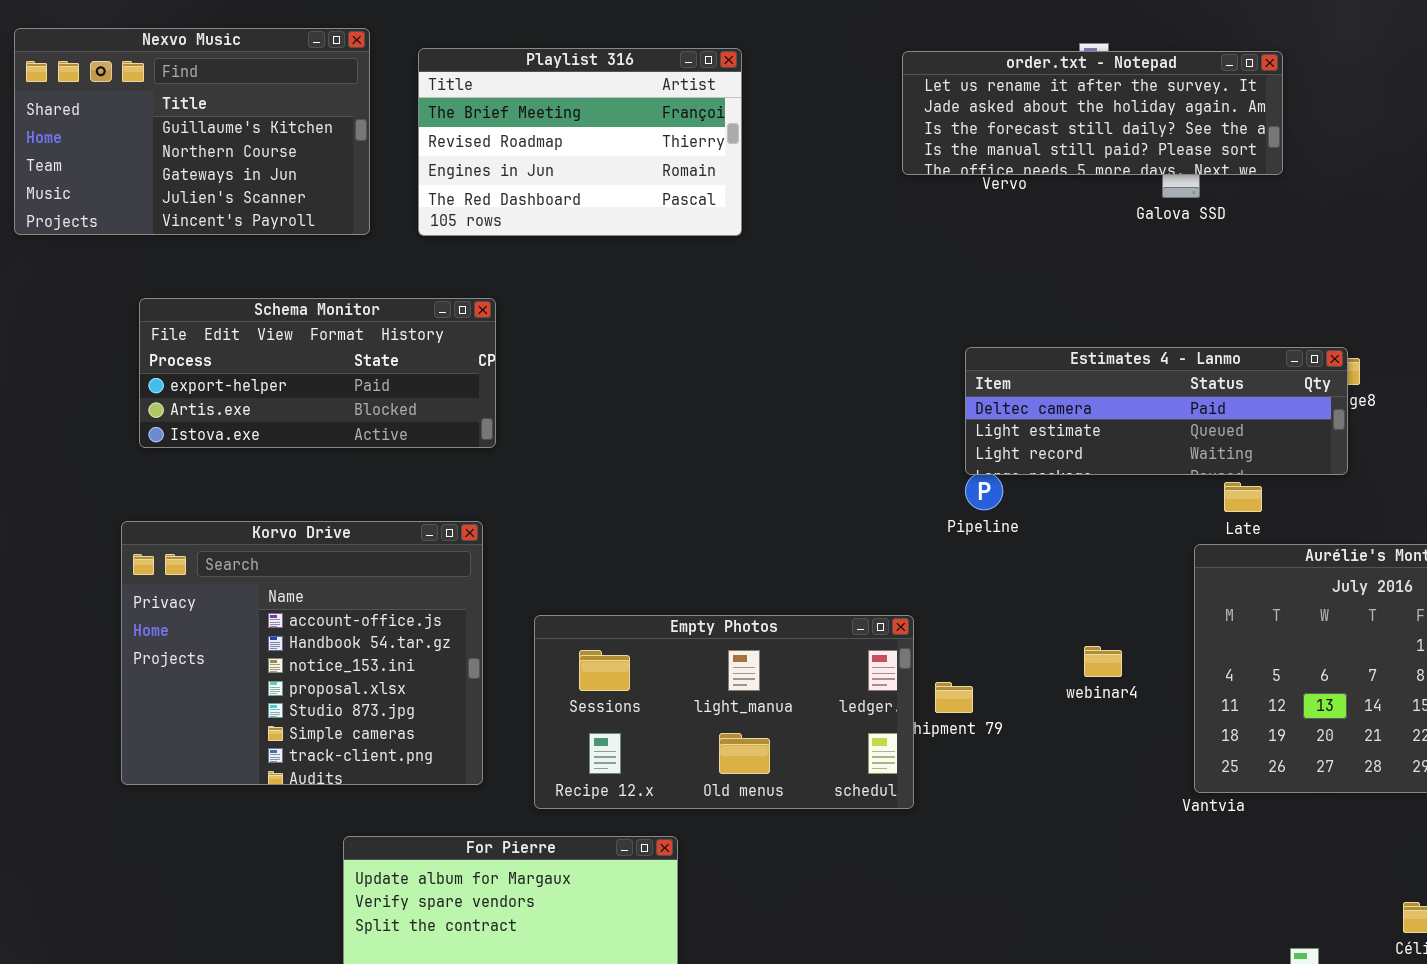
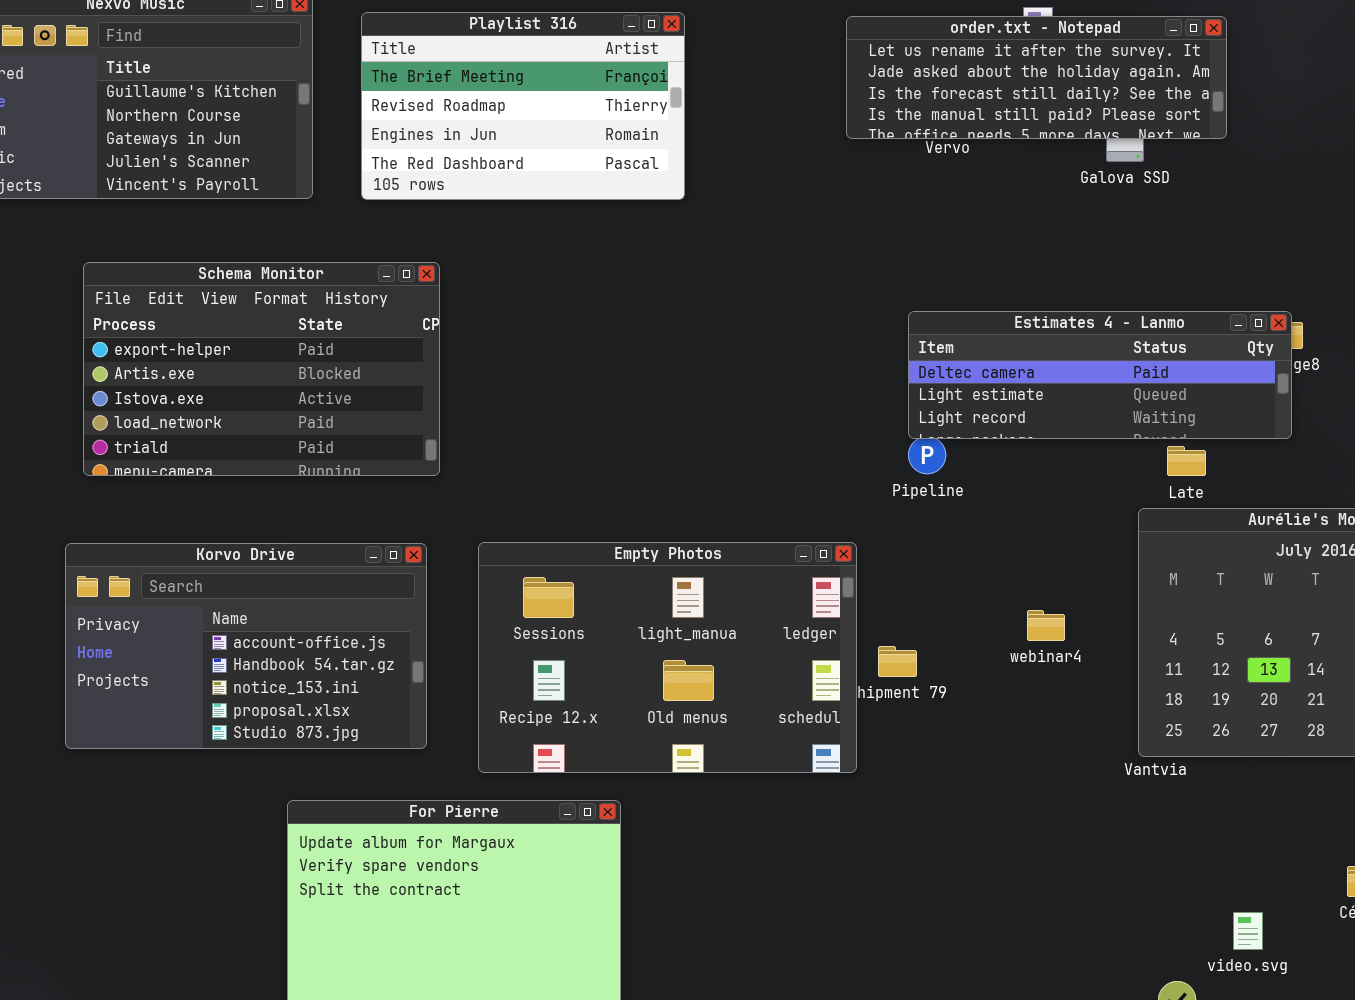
Schema Monitor: [139,298,496,448] -> [83,262,440,476], resized
Korvo Drive: [121,521,483,785] -> [65,543,427,749], resized
Empty Photos: [534,615,914,809] -> [478,542,857,773], resized

